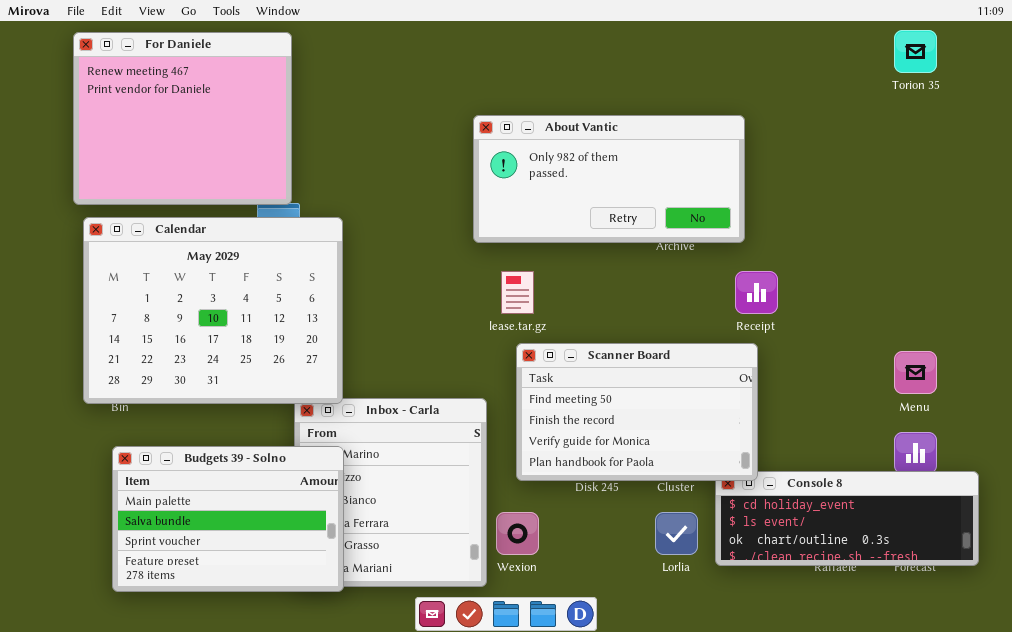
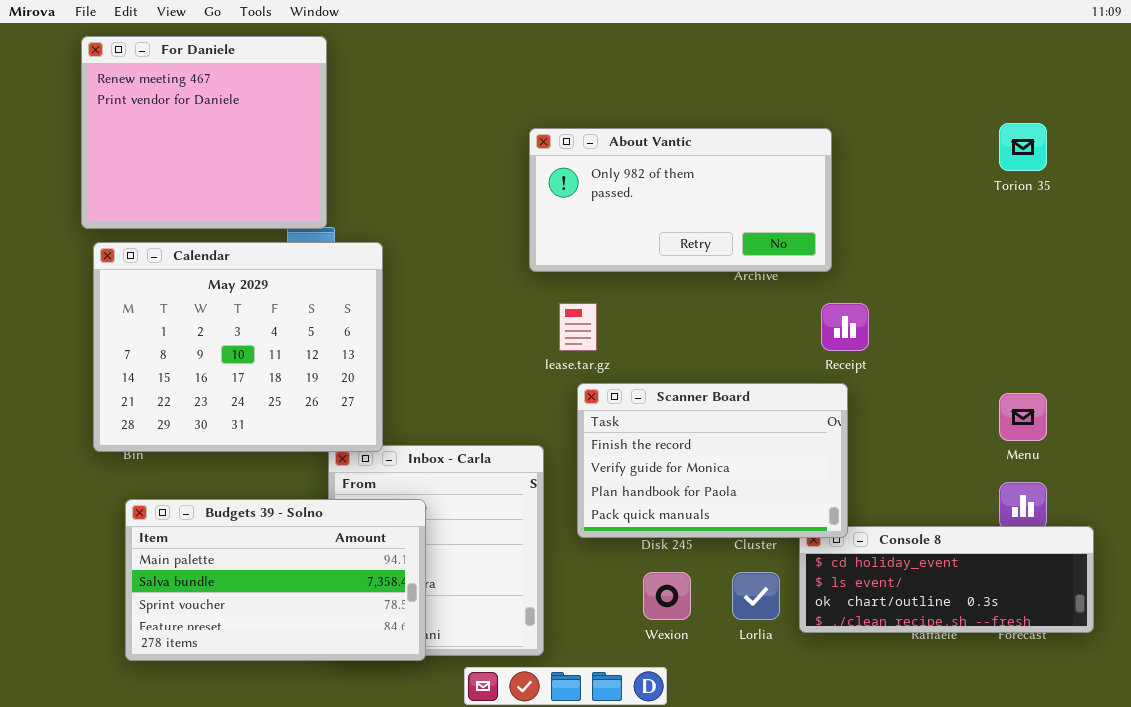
Torion 35: [894,30,937,73] -> [999,123,1047,171], moved
Scanner Board: [516,343,758,481] -> [577,383,848,538], scrolled down 1 row
Budgets 39 - Solno: [112,446,344,592] -> [125,499,426,661], resized
Wexion: [496,512,539,555] -> [643,572,691,620], moved

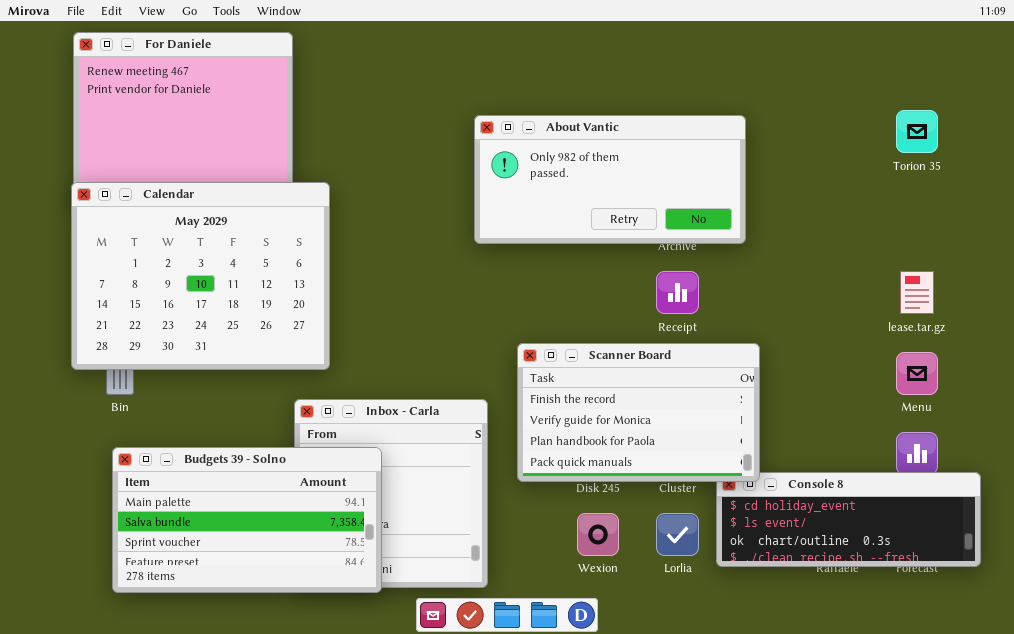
Calendar: [93,242,383,452] -> [71,182,330,370], moved
lease.tar.gz: [559,303,597,351] -> [900,271,934,314], moved
Receipt: [821,303,869,351] -> [656,271,699,314], moved

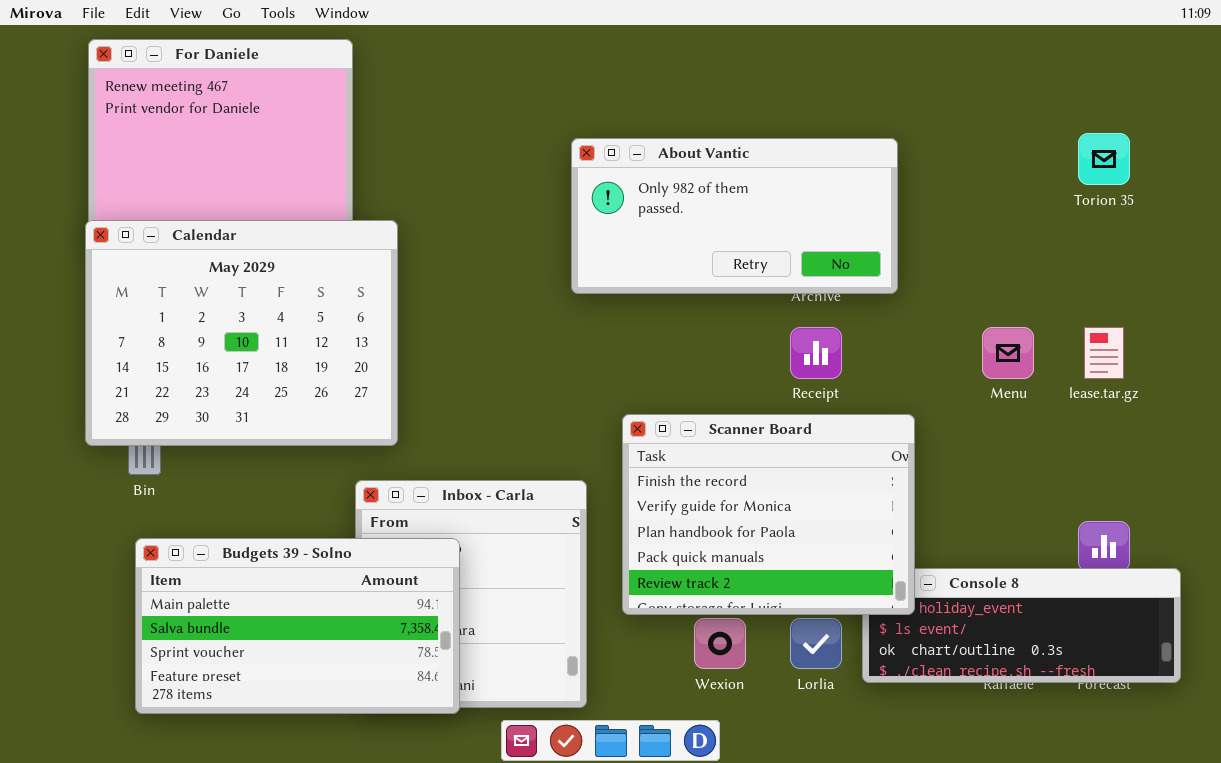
Scanner Board: [517,343,760,482] -> [622,414,915,615], resized
Menu: [896,352,938,395] -> [982,327,1034,379], moved

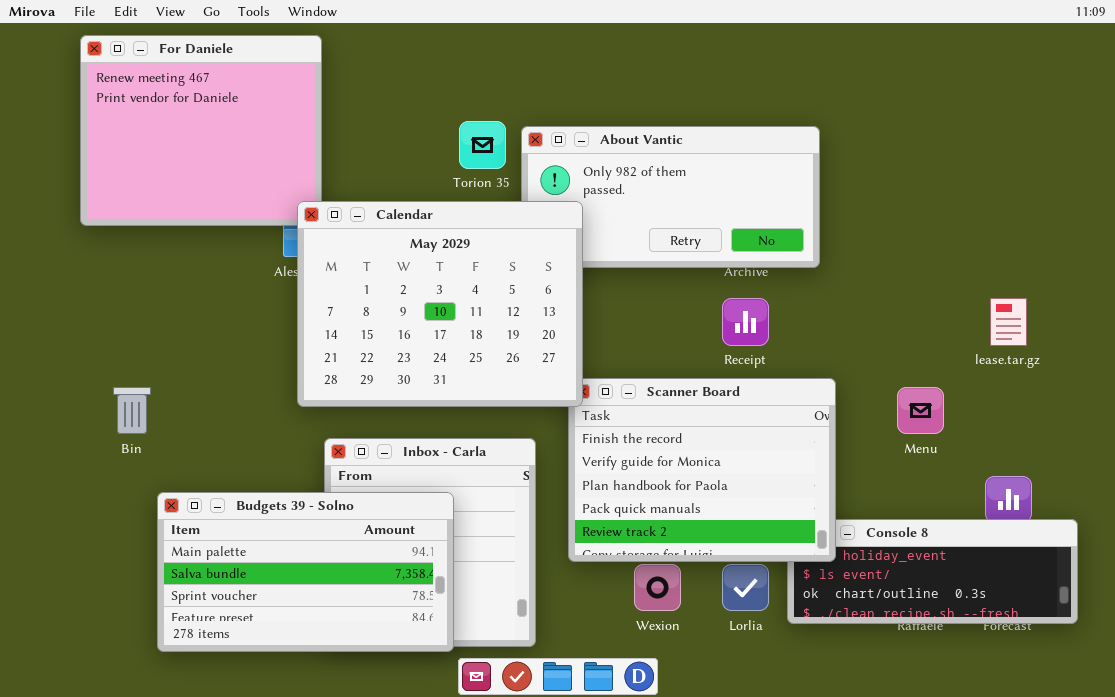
Torion 35: [1078,133,1130,185] -> [459,121,506,169], moved
Calendar: [85,220,398,446] -> [297,201,583,407], moved
Menu: [982,327,1034,379] -> [897,387,944,434], moved
Budgets 39 - Solno: [135,538,460,714] -> [157,492,454,652], moved

